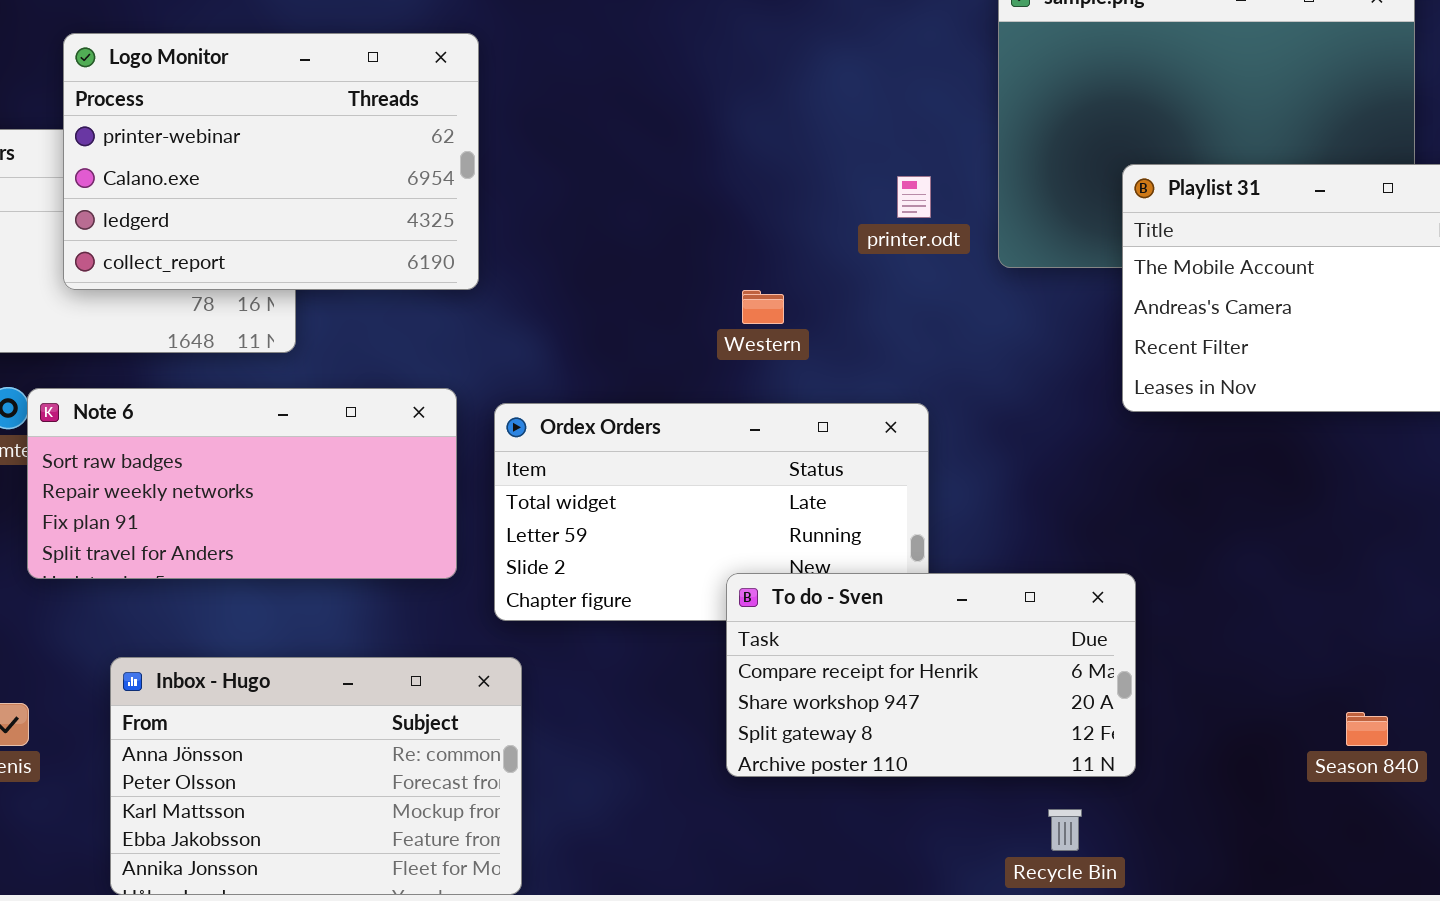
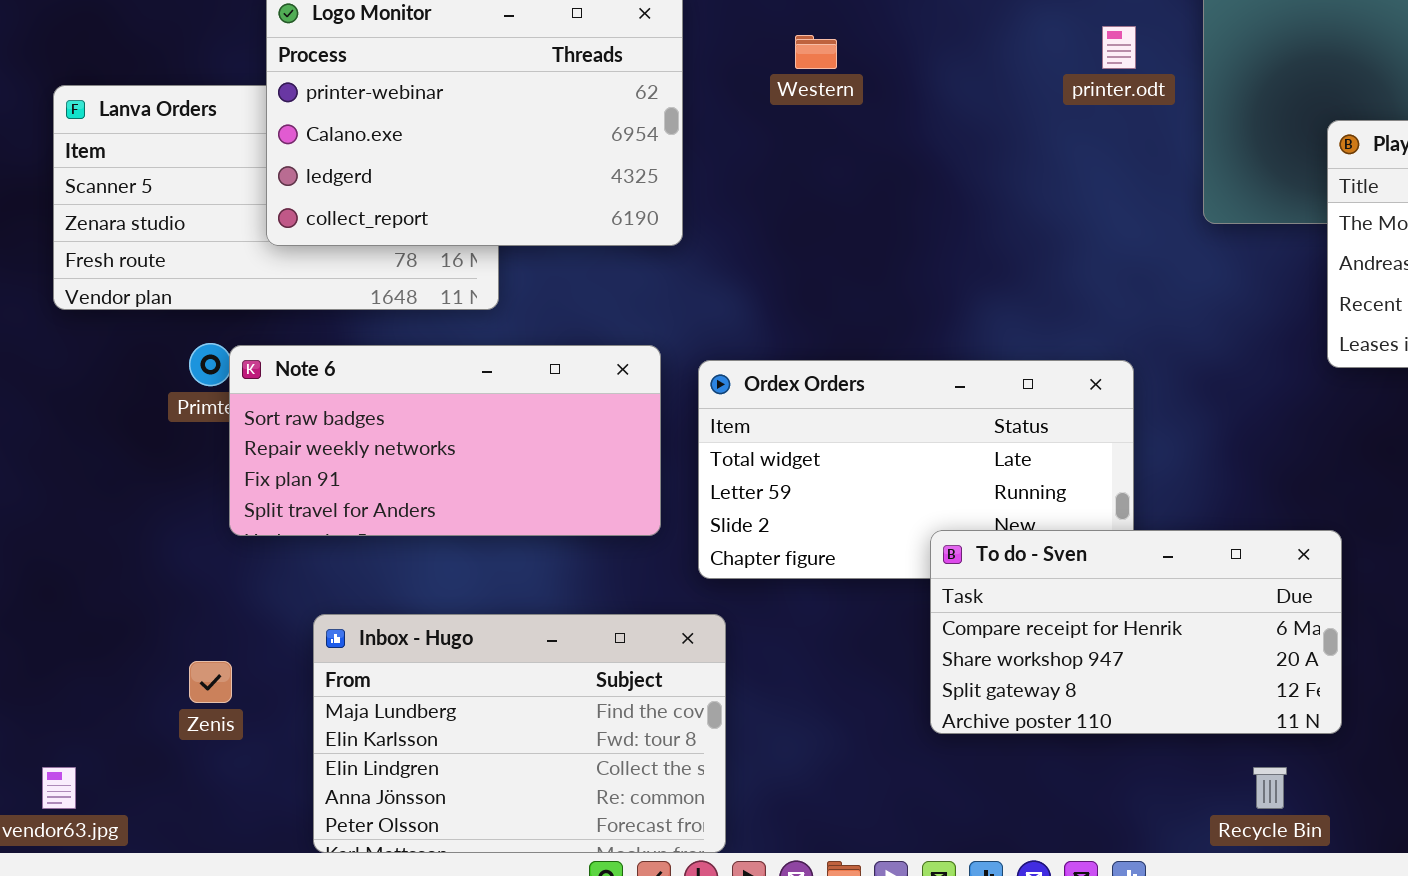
printer.odt: [897,176,931,218] -> [1102,26,1136,69], moved
Western: [742,290,784,324] -> [795,35,837,69], moved
Inbox - Hugo: [110,657,522,895] -> [313,614,726,853], scrolled up 3 rows

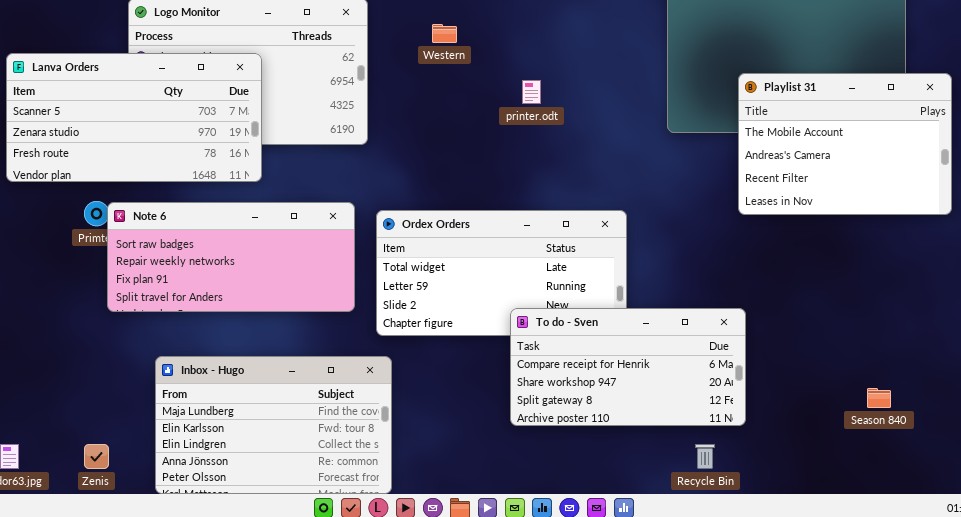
printer.odt: [1102,26,1136,69] -> [522,80,541,104], moved
Lanva Orders: [53,85,499,310] -> [6,53,262,182], raised
Zenis: [189,661,232,703] -> [84,444,109,469], moved

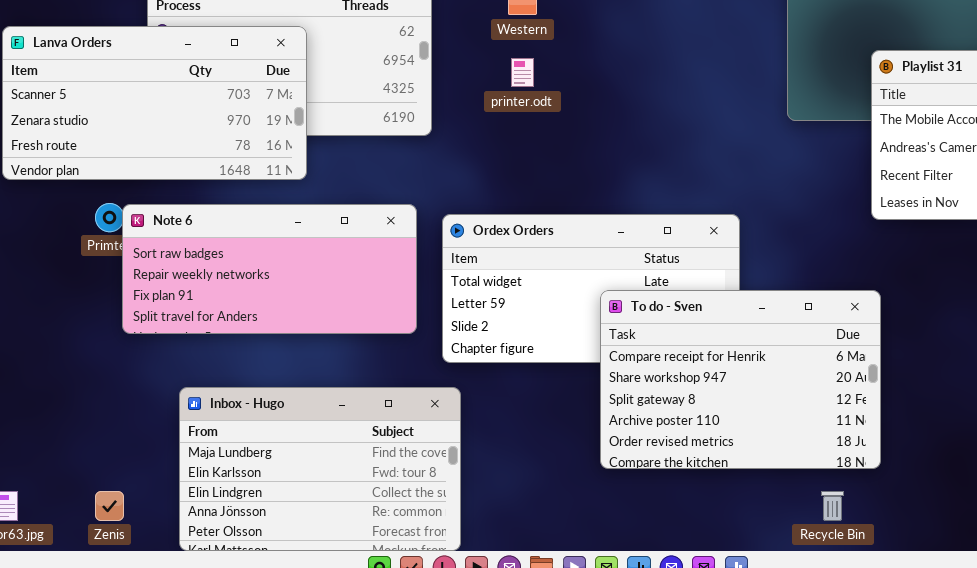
printer.odt: [522,80,541,104] -> [511,58,534,87], moved
To do - Sven: [510,308,746,426] -> [600,290,881,469], resized

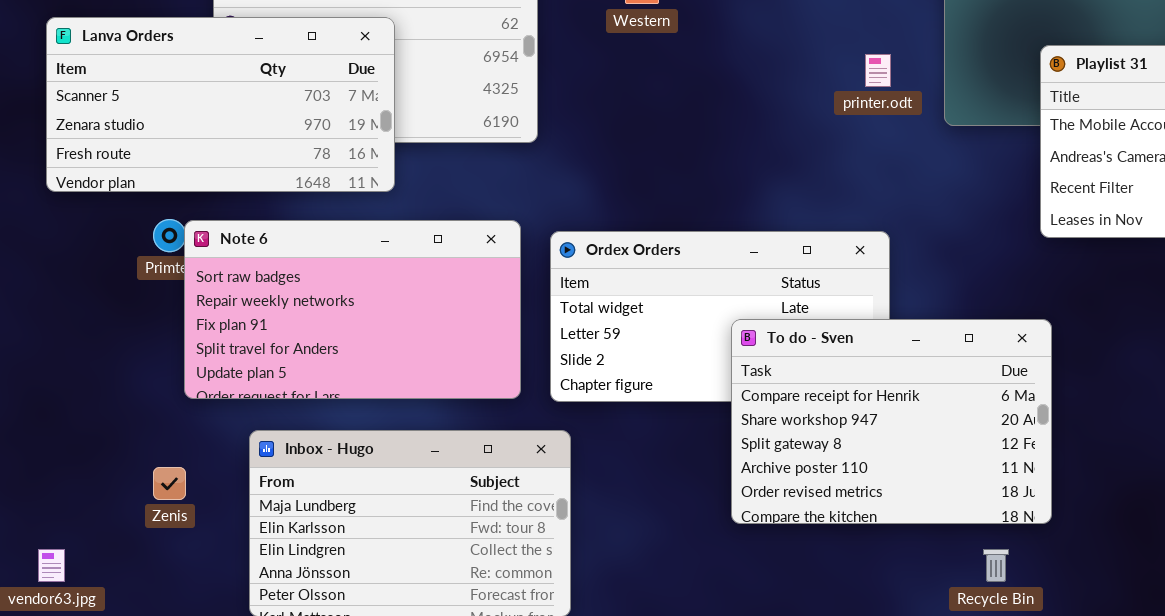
printer.odt: [511,58,534,87] -> [865,54,891,87], moved
Note 6: [122,204,417,334] -> [184,220,521,399], resized
Zenis: [95,491,124,521] -> [153,467,186,500], moved

